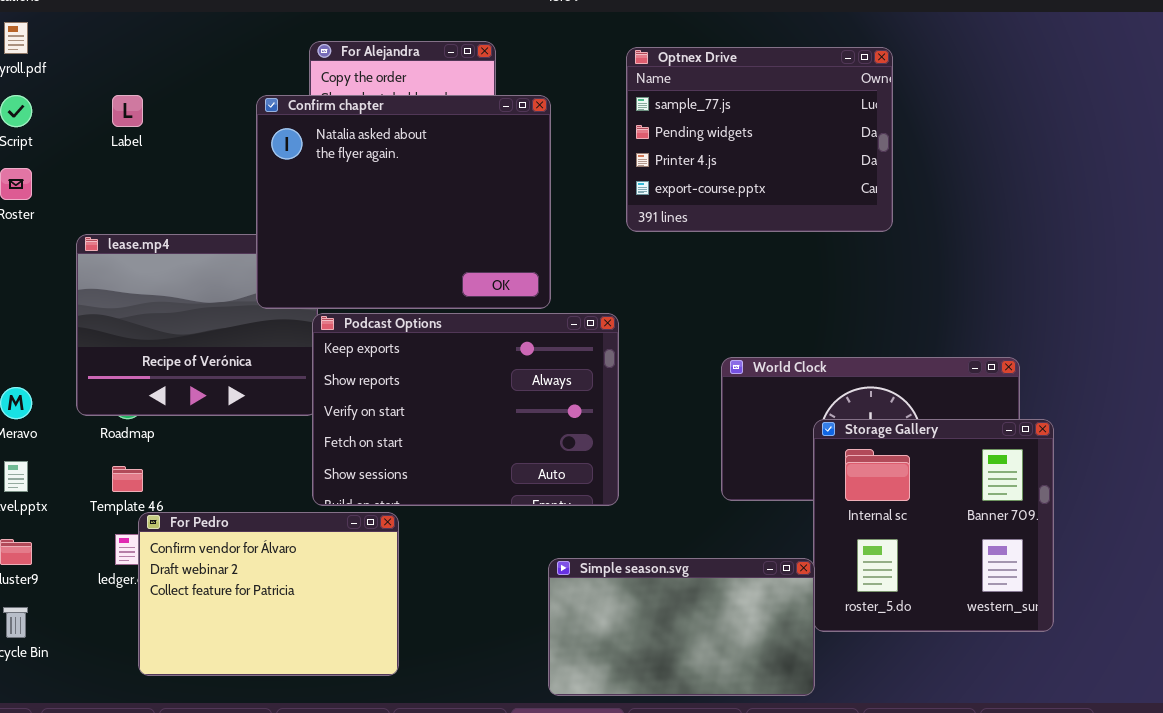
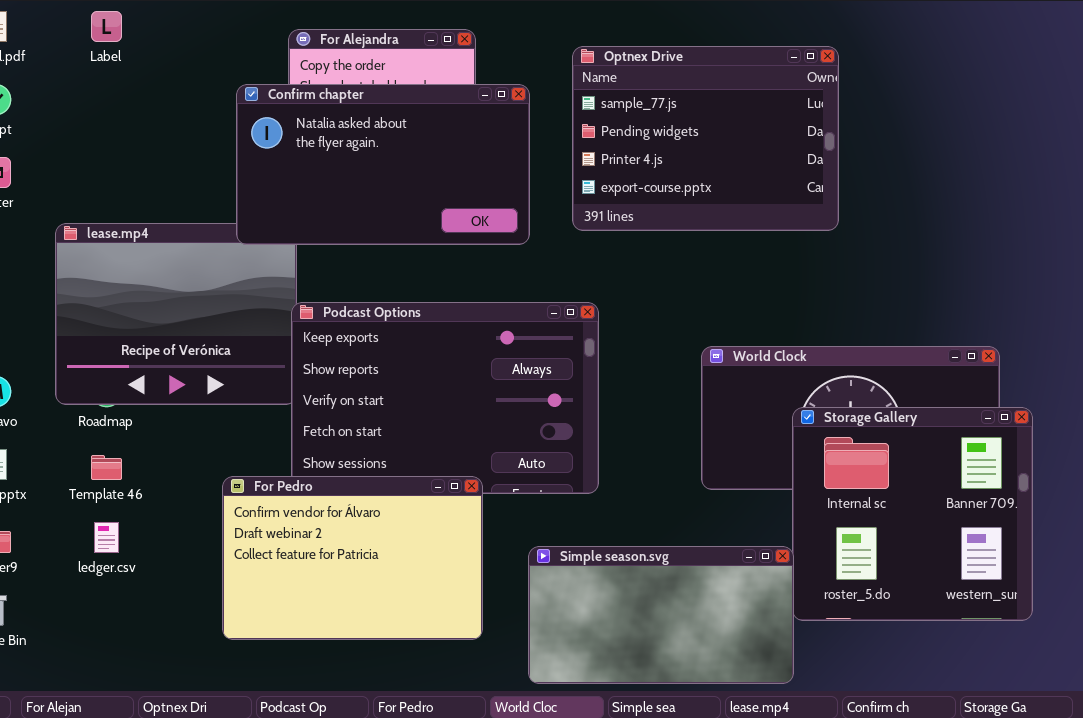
Optnex Drive: [626,47,893,232] -> [572,46,839,231], moved
Label: [112,95,143,127] -> [91,11,122,42], moved
Confirm chapter: [256,95,551,309] -> [236,84,530,245], resized
For Pedro: [138,512,399,676] -> [222,476,483,640], moved

